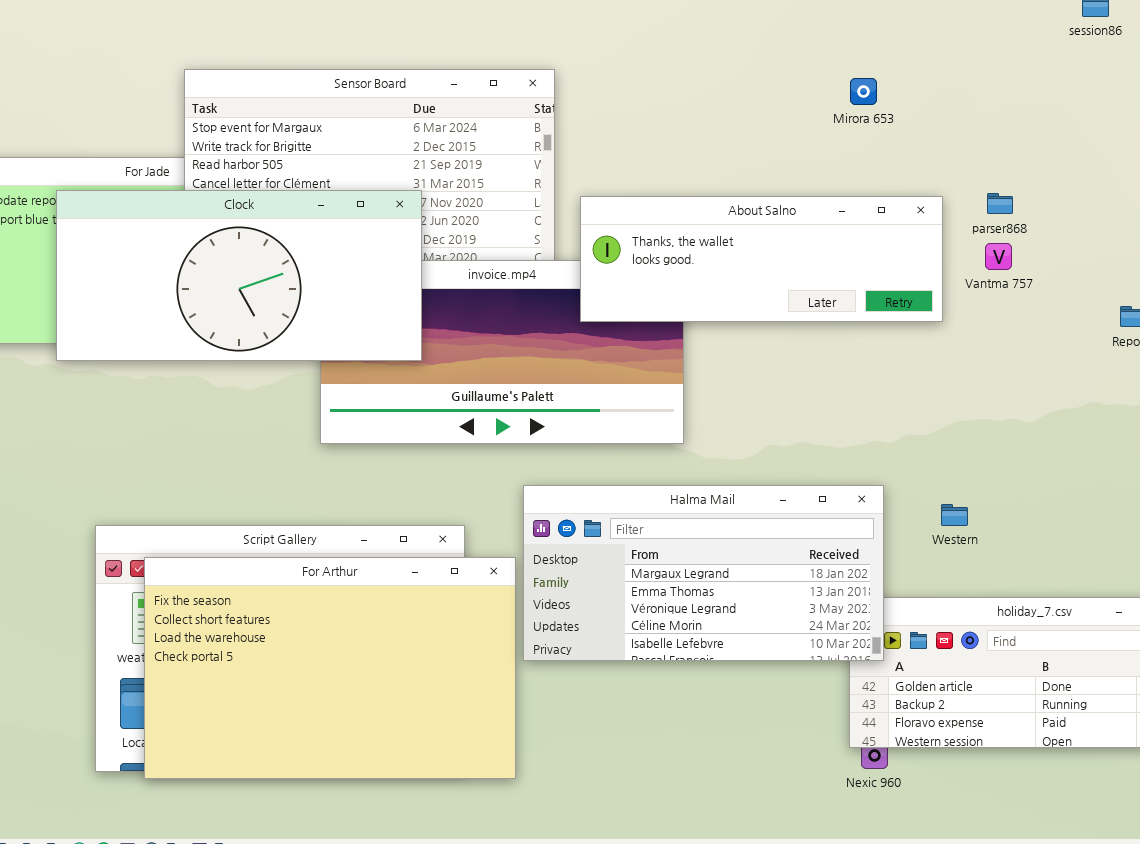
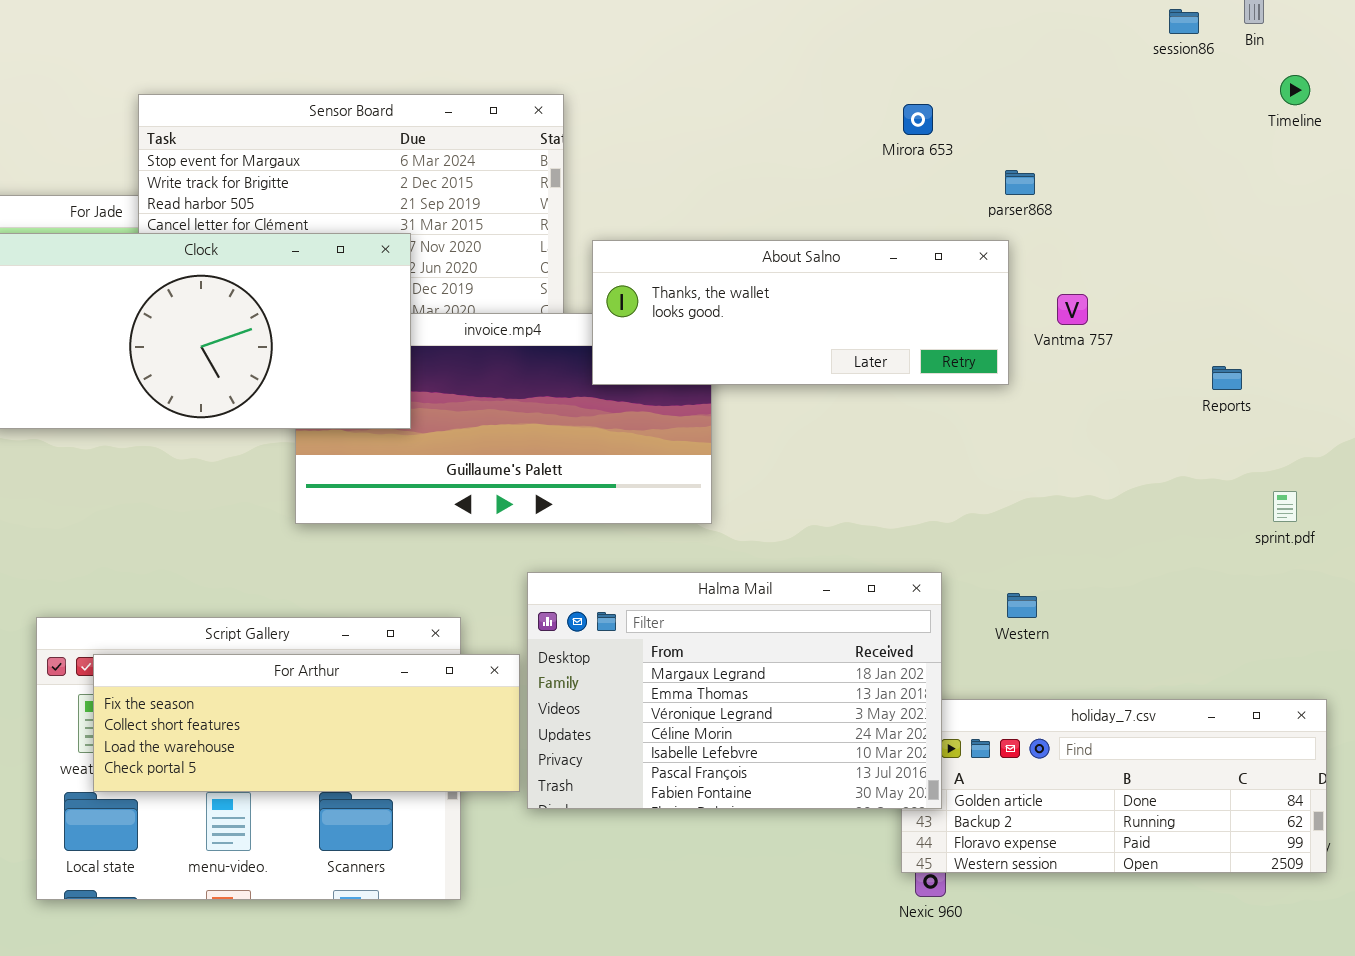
parser868: [987,193,1013,214] -> [1005,170,1035,195], moved
Halma Mail: [523,485,884,661] -> [527,572,942,809], resized
For Arthur: [144,557,516,779] -> [93,654,520,792], resized

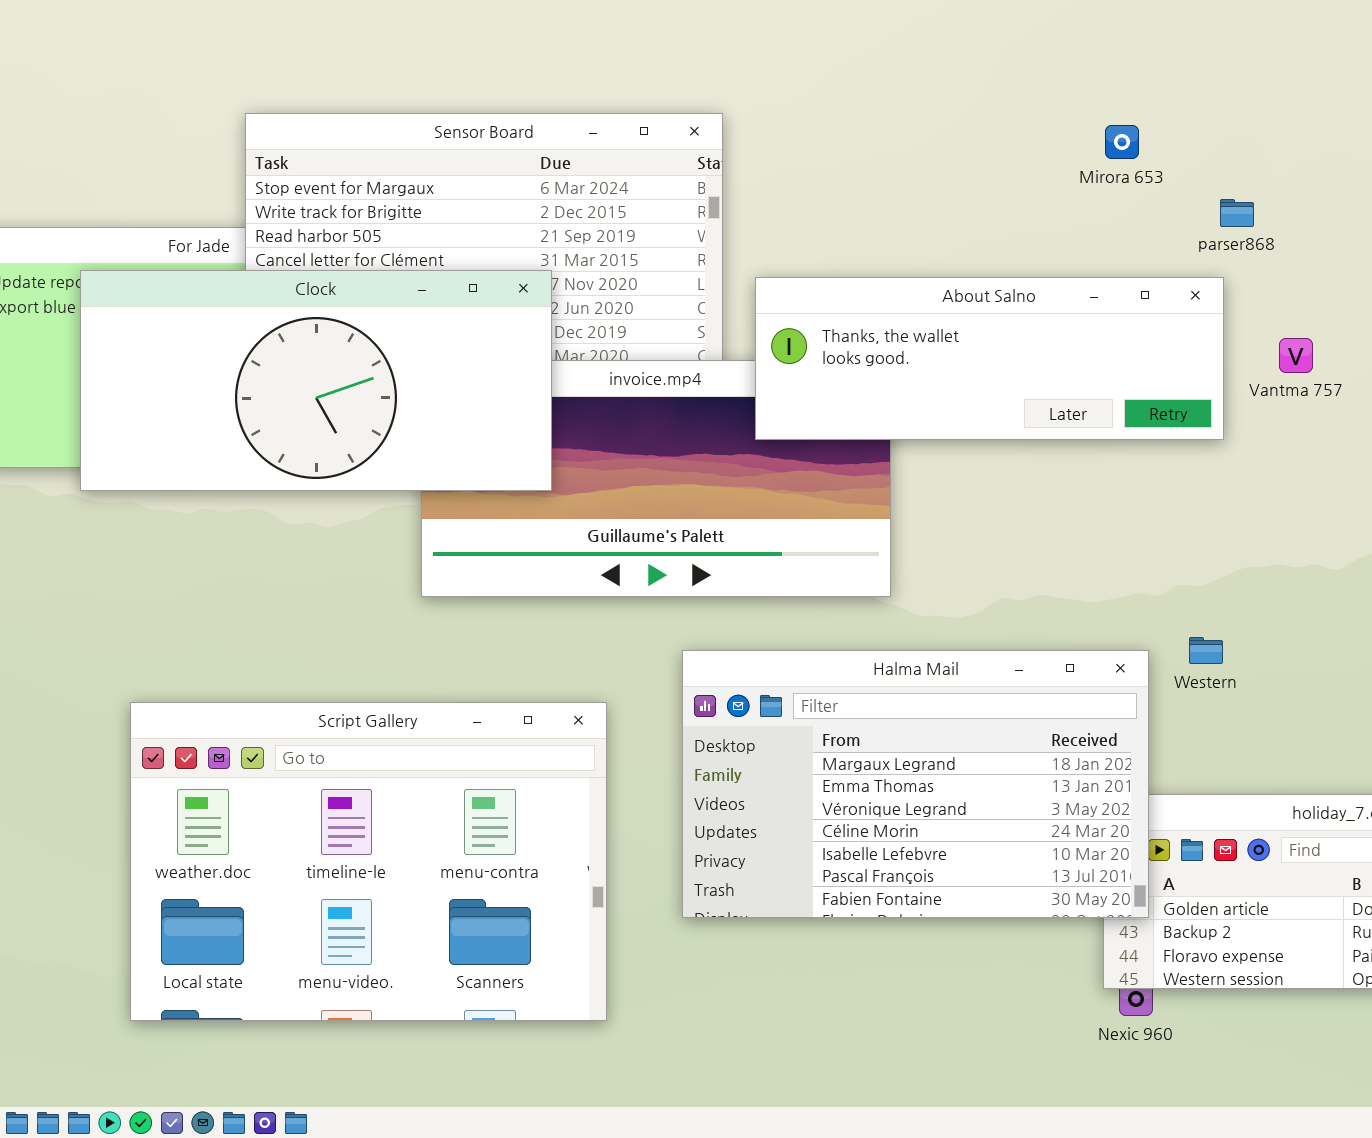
Western: [1007,593,1037,618] -> [1189,637,1223,664], moved
For Arthur: [93,654,520,792] -> none, closed

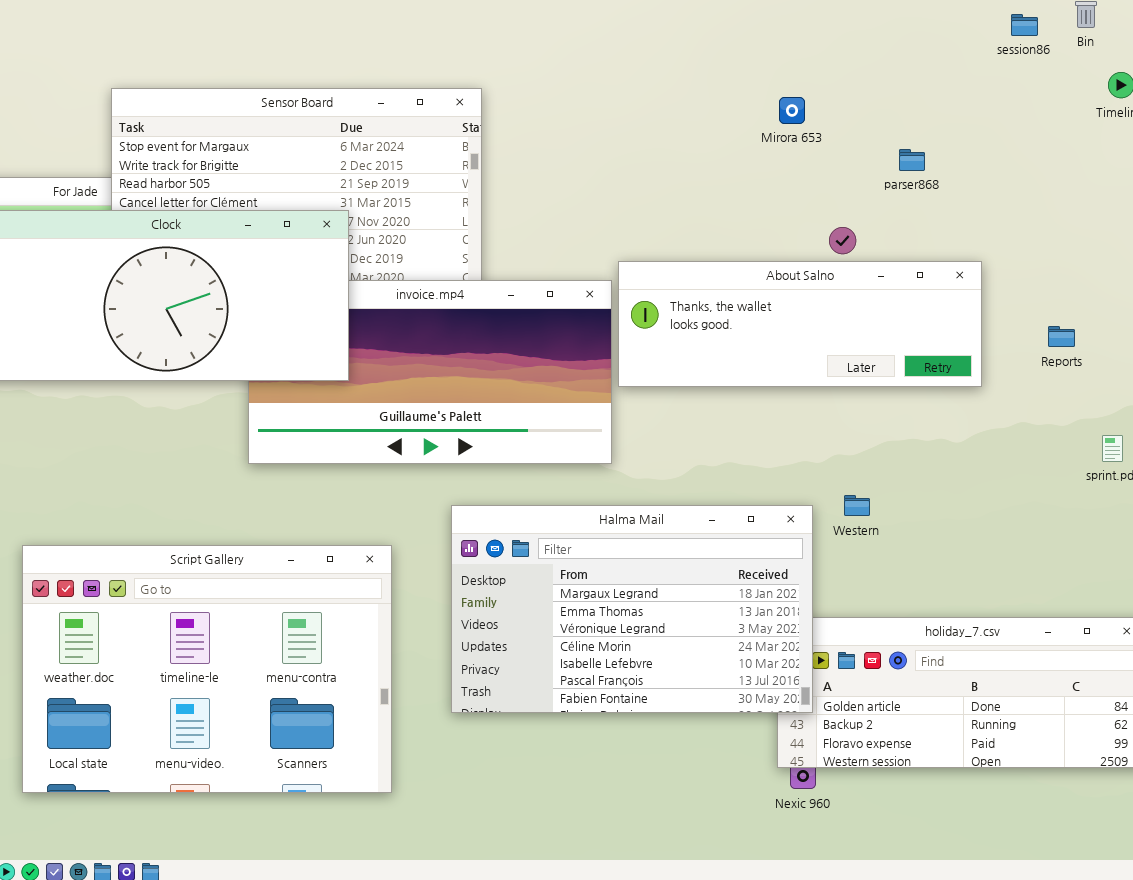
parser868: [1220,199,1254,227] -> [899,149,925,171], moved
About Salno: [755,277,1224,440] -> [618,261,982,387], moved

